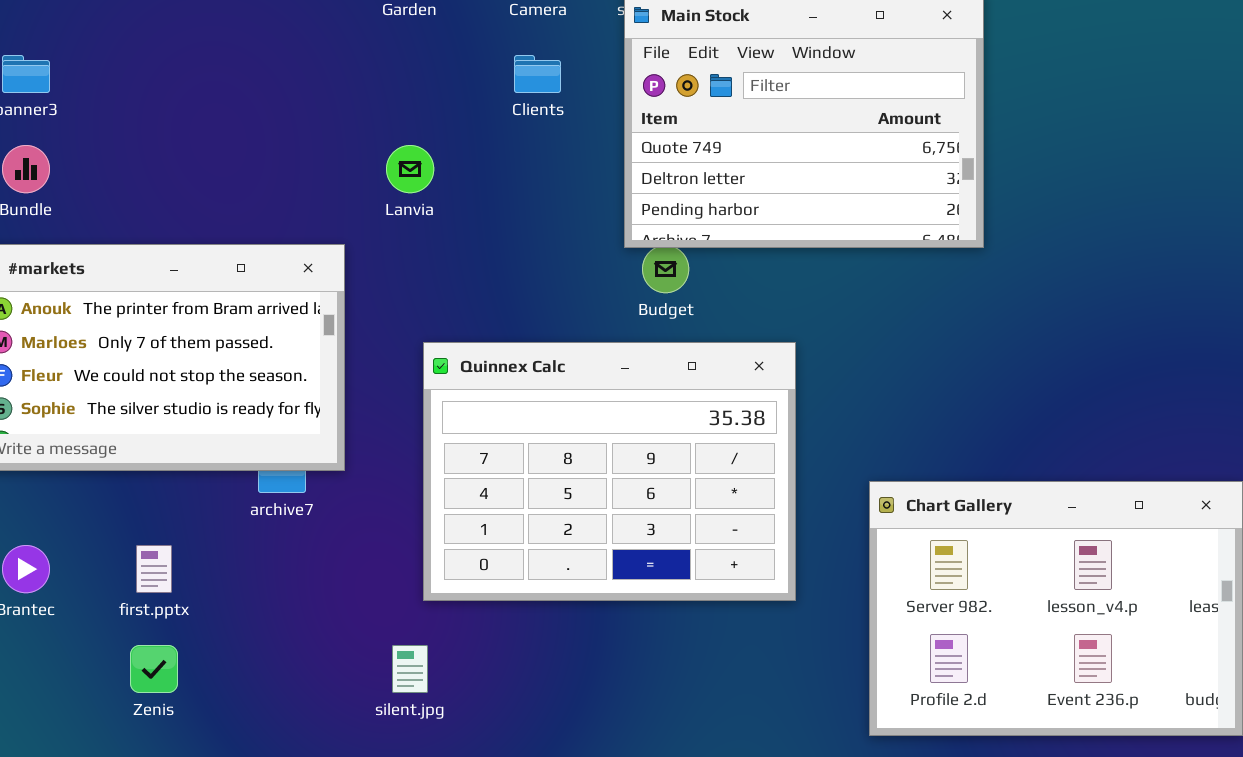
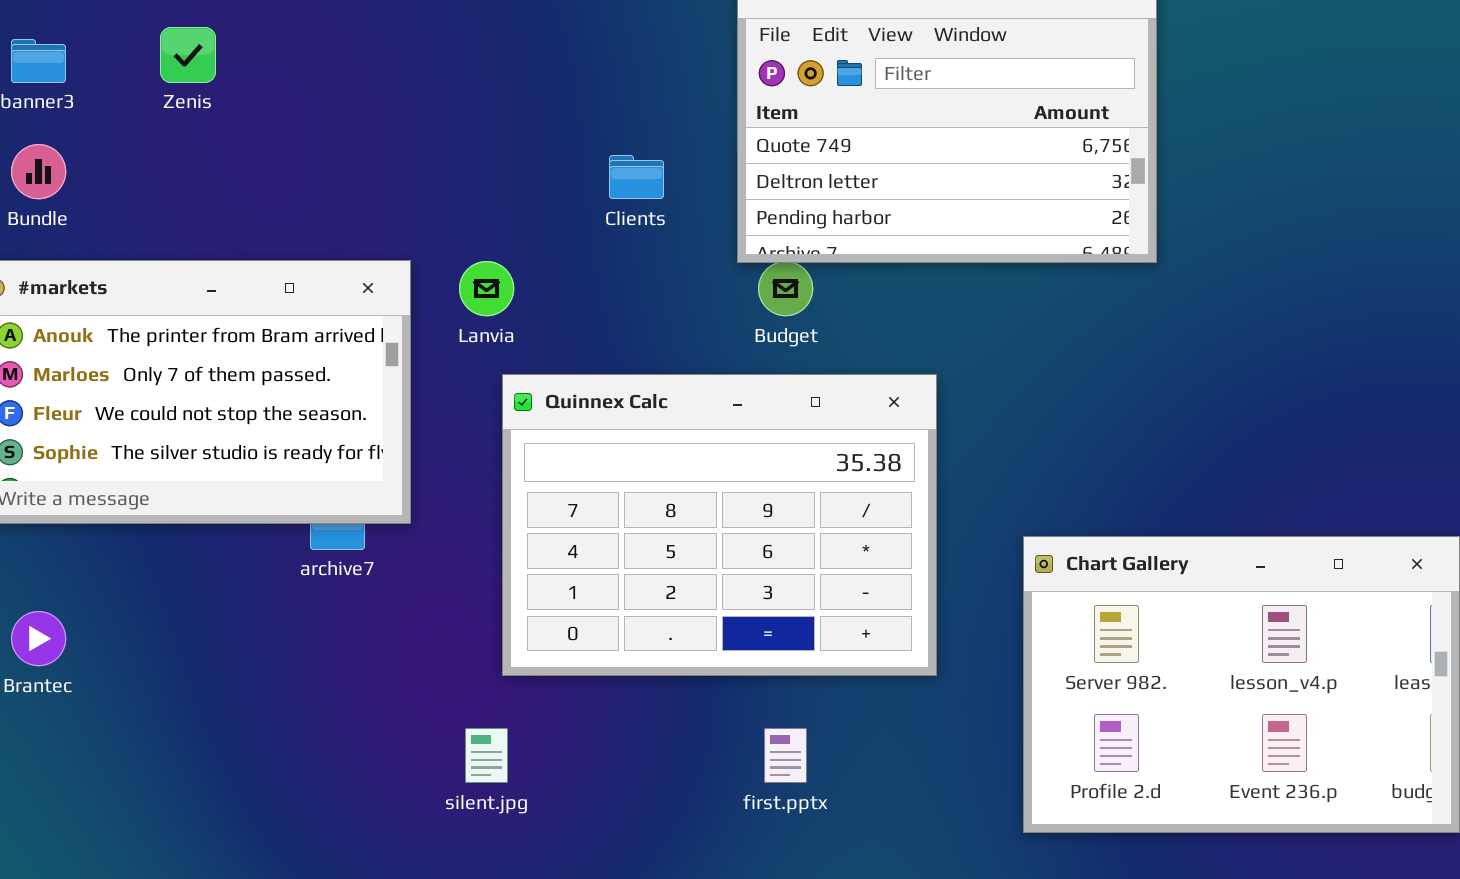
Clients: [514,55,561,93] -> [609,155,664,199], moved
Lanvia: [386,145,434,193] -> [459,261,514,316], moved
first.pptx: [136,545,172,593] -> [764,728,807,783], moved
Zenis: [130,645,178,693] -> [160,27,216,83], moved

